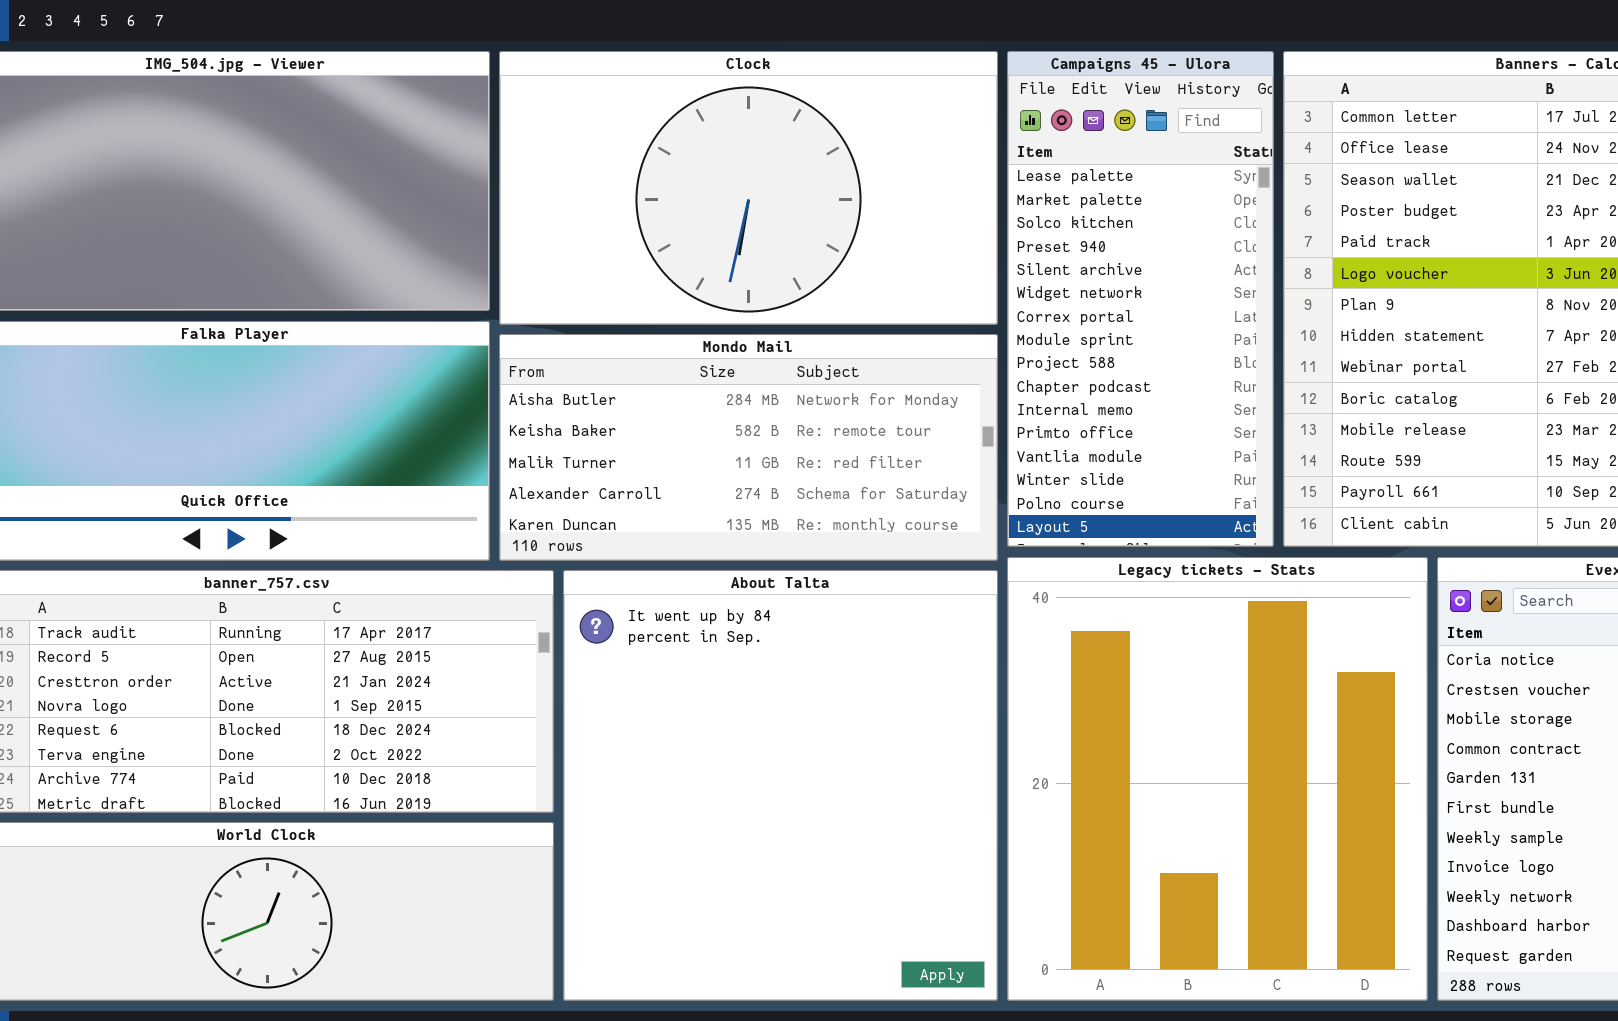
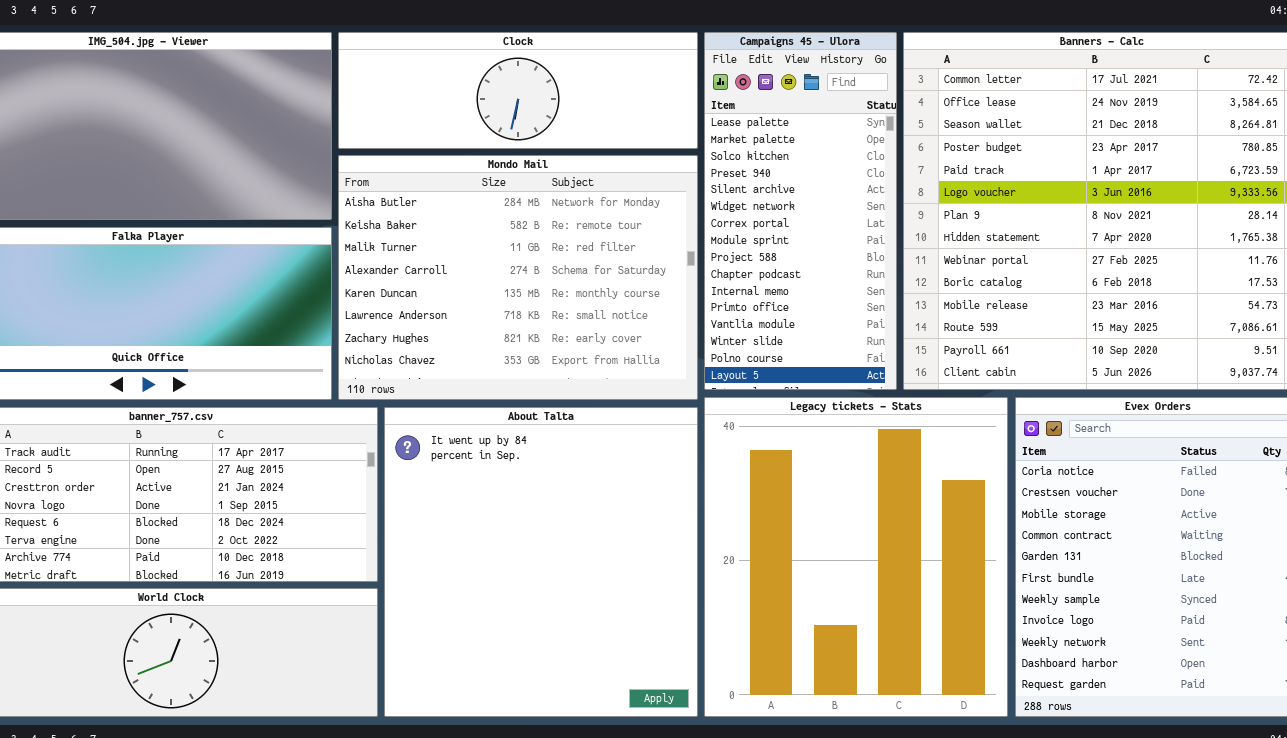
Clock: [499,51,998,325] -> [338,32,698,149], resized
Mondo Mail: [499,334,998,561] -> [338,155,698,400], resized

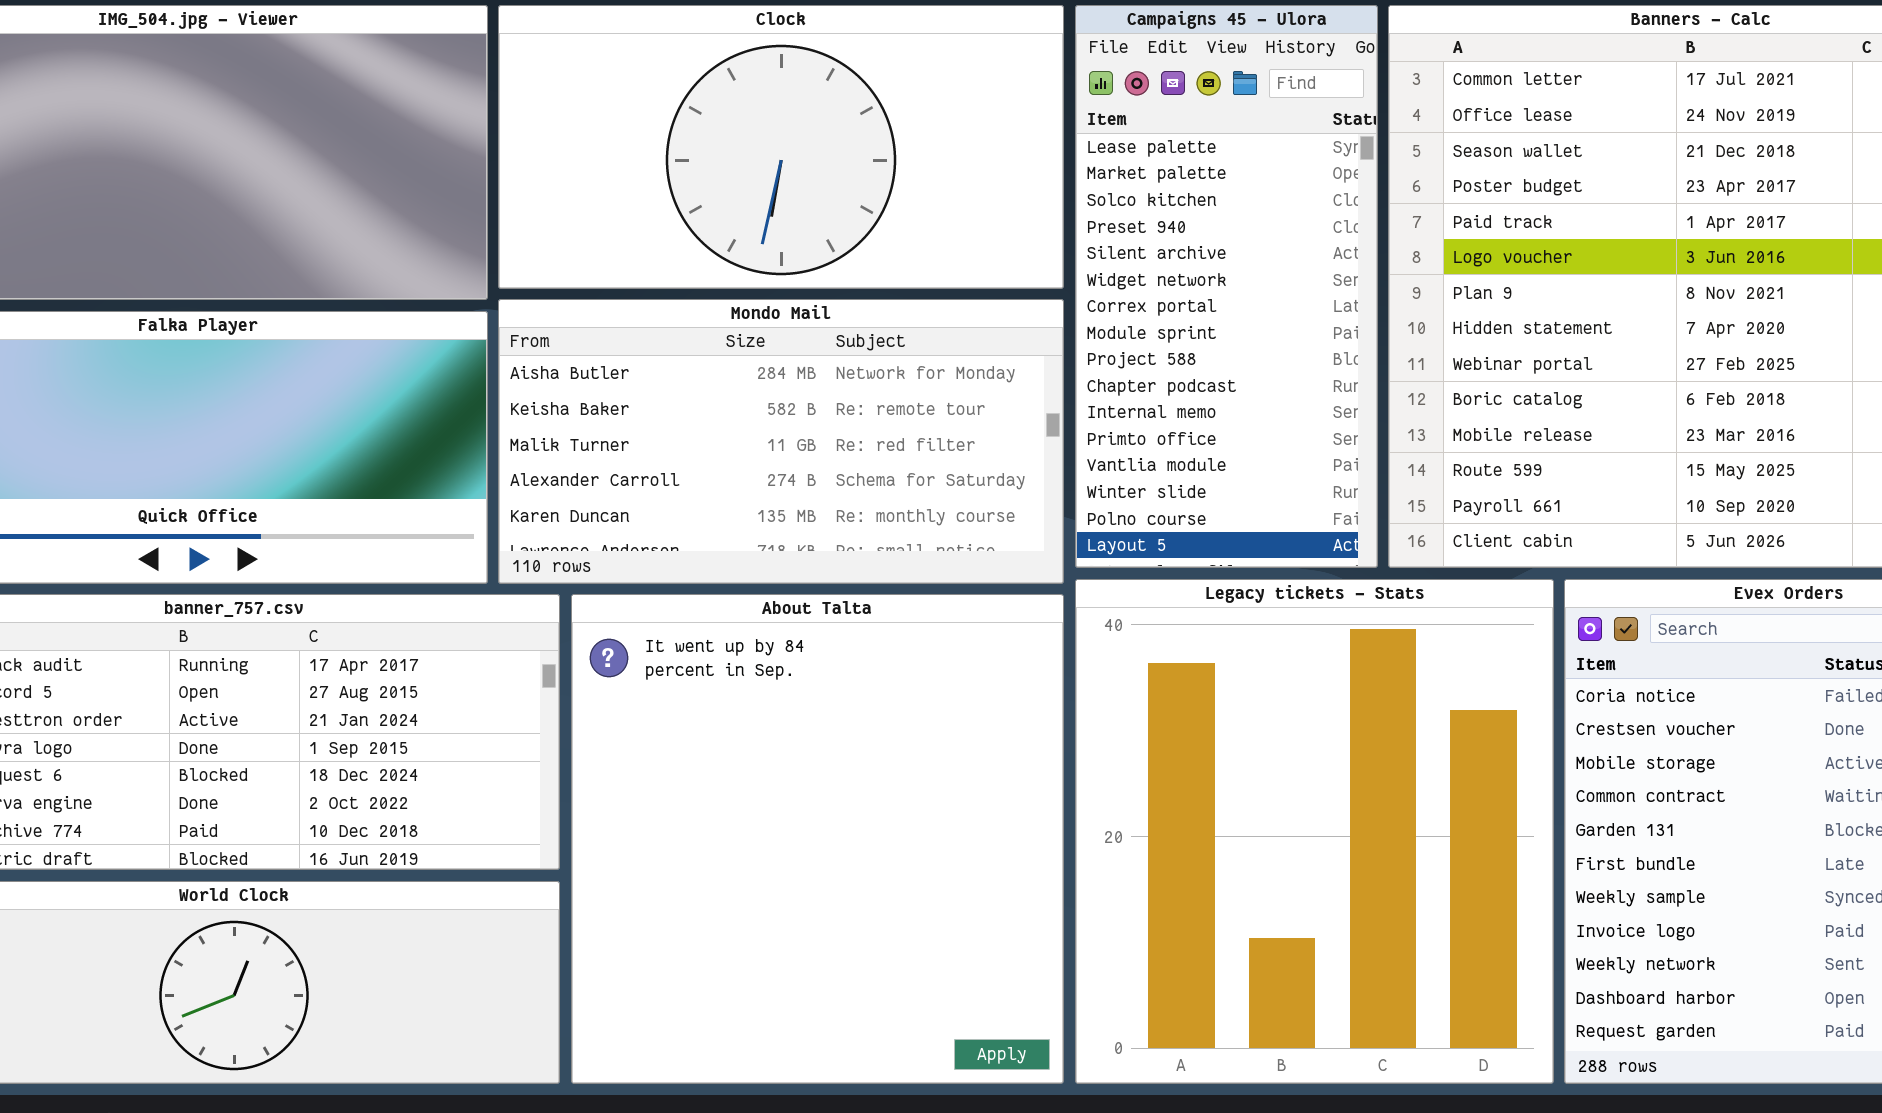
Clock: [338,32,698,149] -> [498,5,1064,289], resized
Mondo Mail: [338,155,698,400] -> [498,299,1064,584], resized

